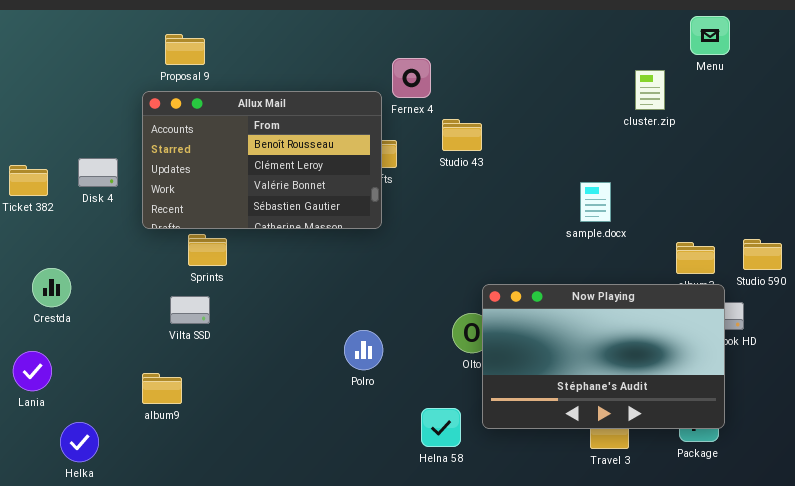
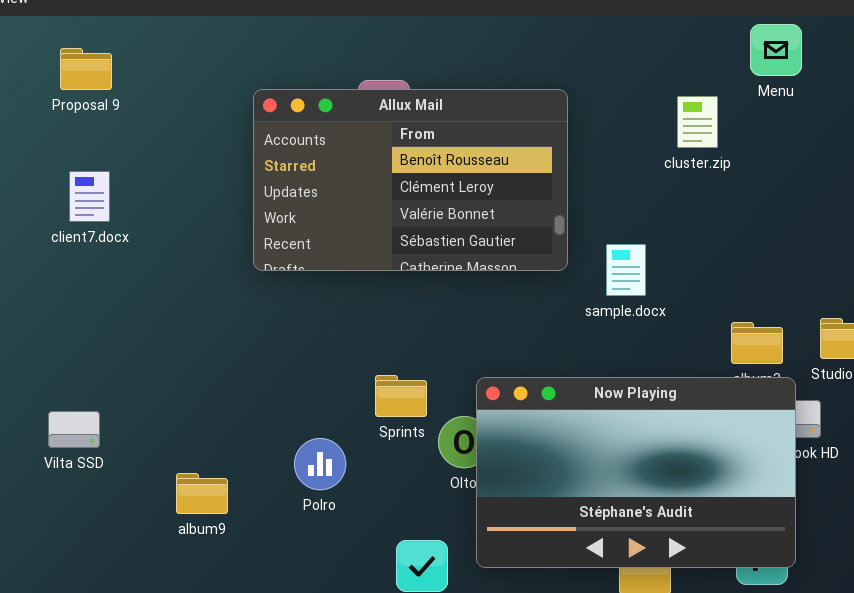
Allux Mail: [142,91,382,229] -> [253,89,568,271], moved
Sprints: [188,234,227,266] -> [375,375,427,417], moved
Vilta SSD: [170,296,210,324] -> [48,411,100,448], moved
album9: [142,373,182,404] -> [176,473,228,514], moved

